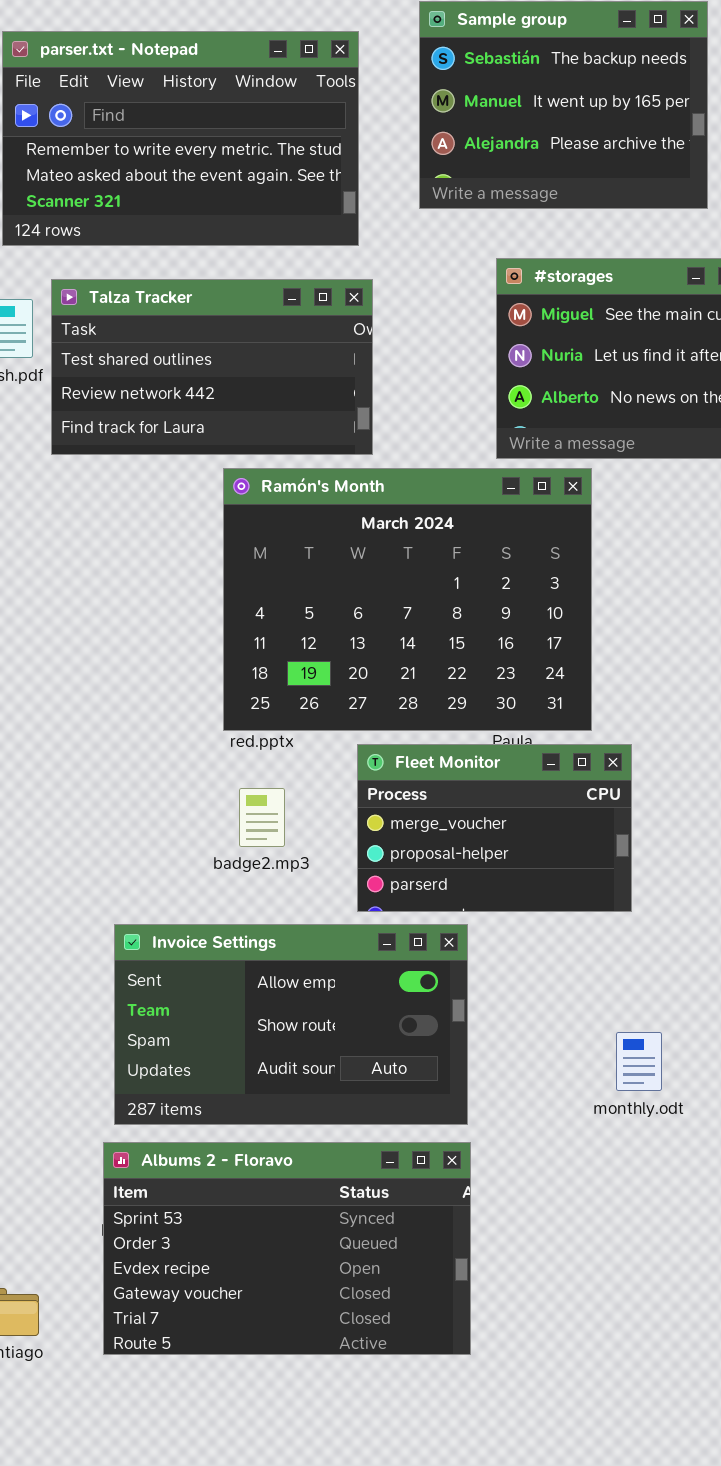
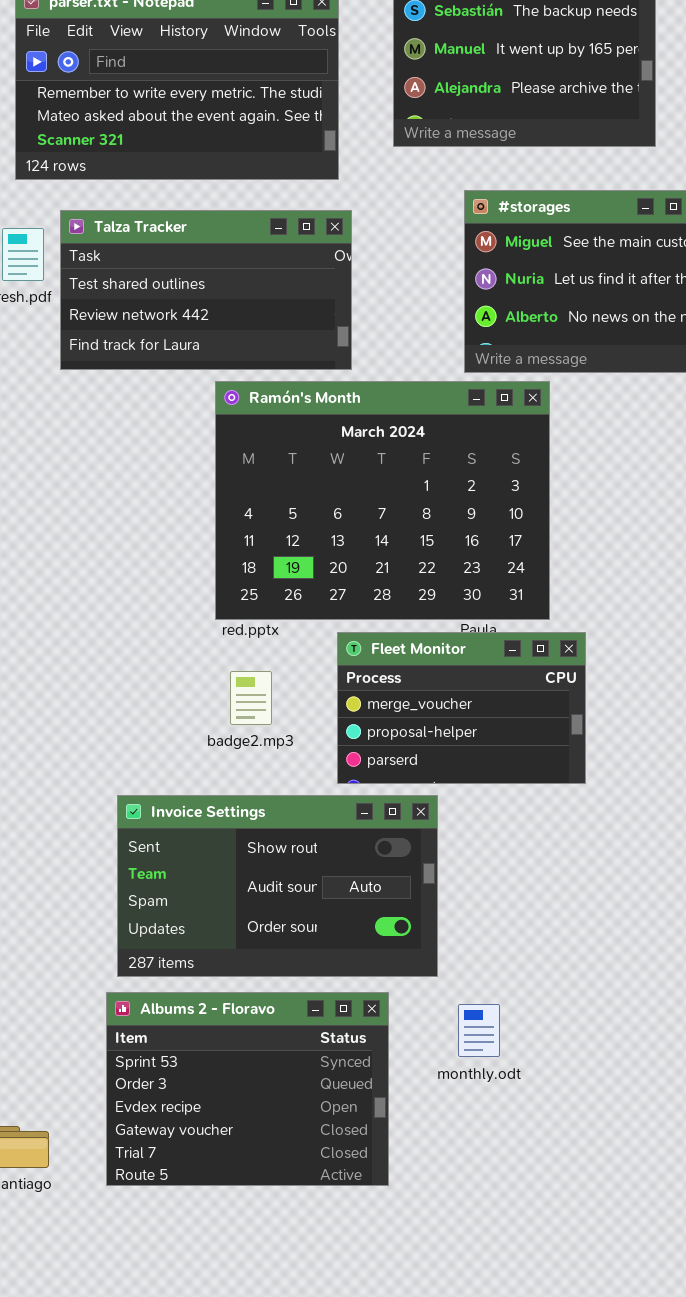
Invoice Settings: [114,924,468,1125] -> [117,795,438,977], scrolled down 1 row
monthly.odt: [616,1032,662,1091] -> [458,1004,500,1057], moved
Albums 2 - Floravo: [103,1142,471,1355] -> [106,992,389,1186], resized

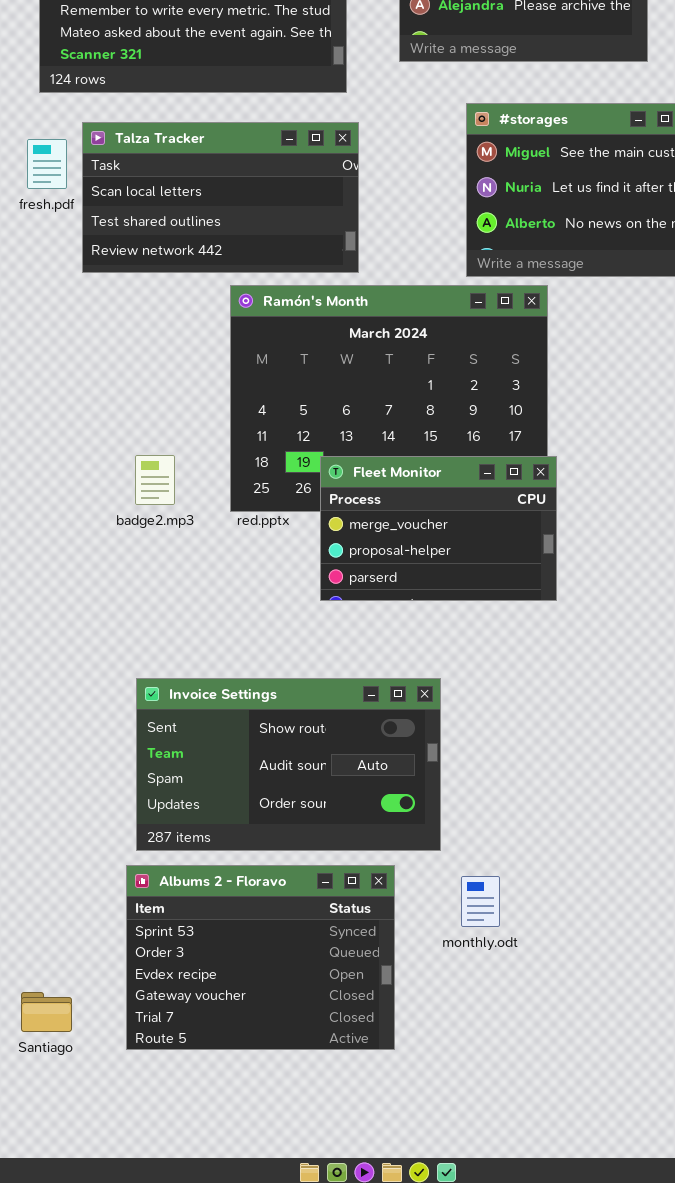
Talza Tracker: [60,210,352,370] -> [82,122,359,273], scrolled up 1 row
Fleet Monitor: [337,632,586,784] -> [320,456,557,601], moved
badge2.mp3: [230,671,272,725] -> [135,455,175,505], moved

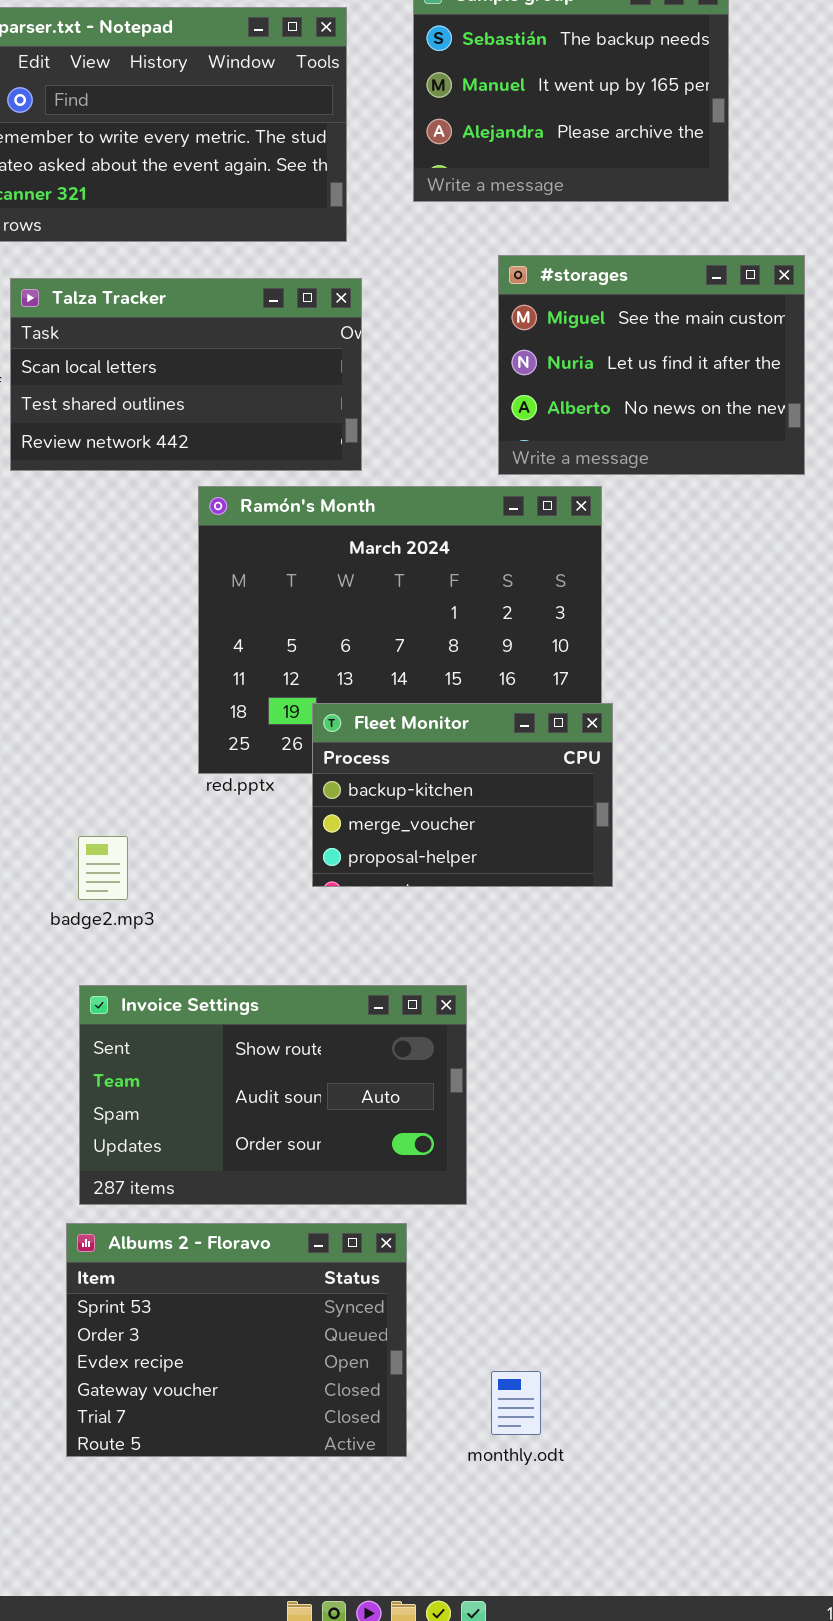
badge2.mp3: [135,455,175,505] -> [78,836,128,900], moved
Fleet Monitor: [320,456,557,601] -> [312,703,613,887], scrolled up 1 row
monthly.odt: [461,876,500,927] -> [491,1371,541,1435], moved

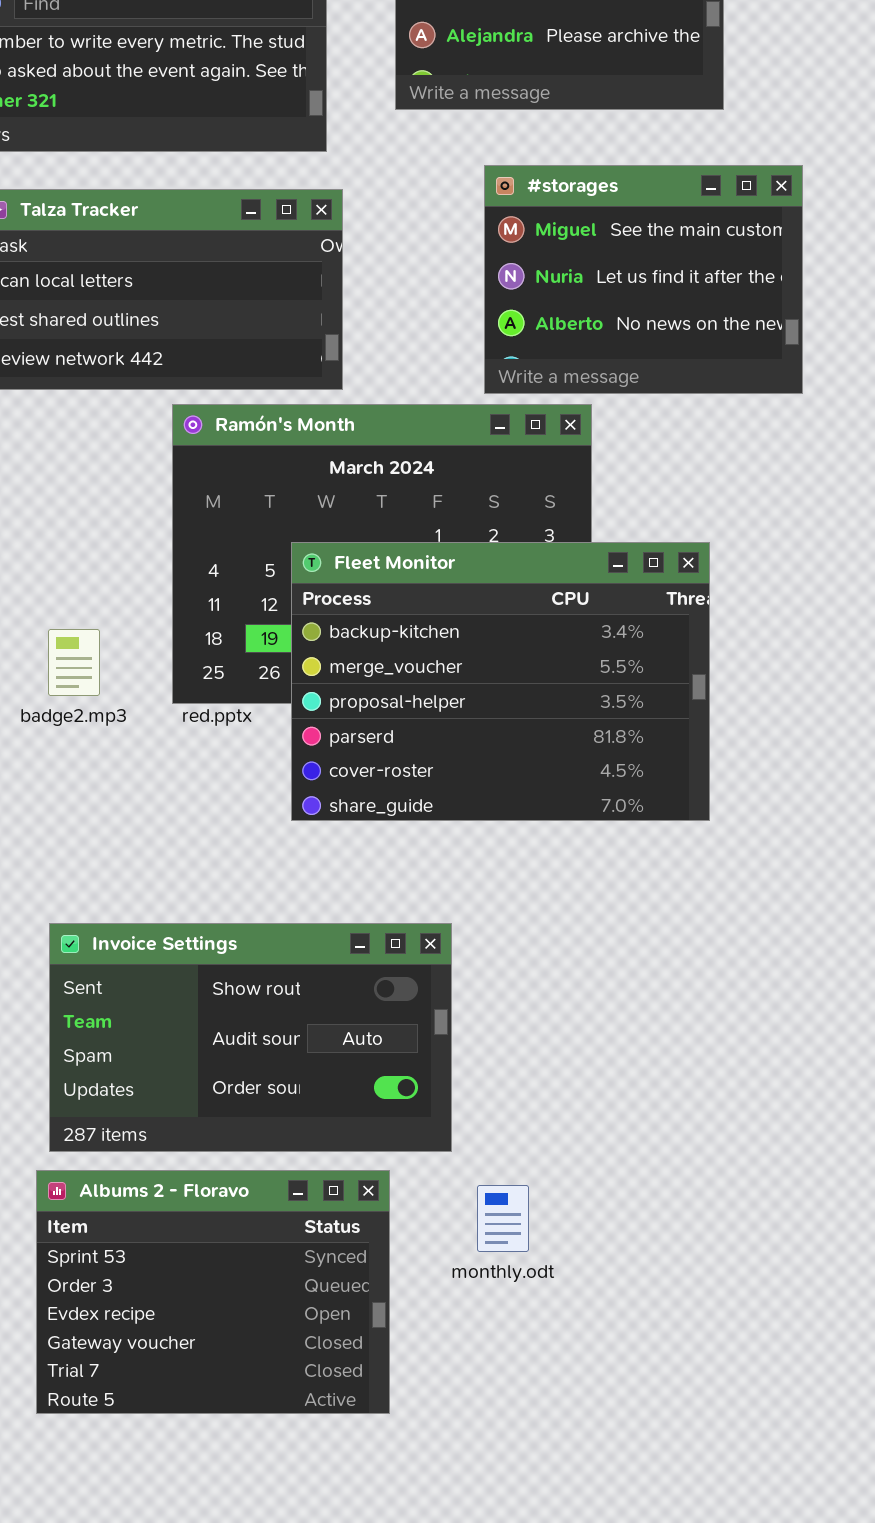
Fleet Monitor: [312,703,613,887] -> [291,542,710,821], resized
badge2.mp3: [78,836,128,900] -> [48,629,100,696], moved
monthly.odt: [491,1371,541,1435] -> [477,1185,529,1252], moved

